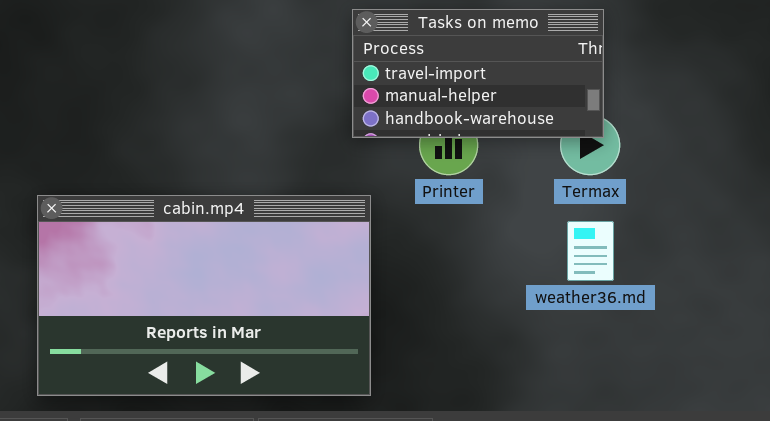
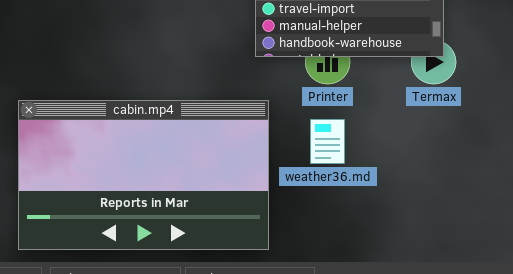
weather36.md: [567,221,614,281] -> [310,119,345,164], moved

